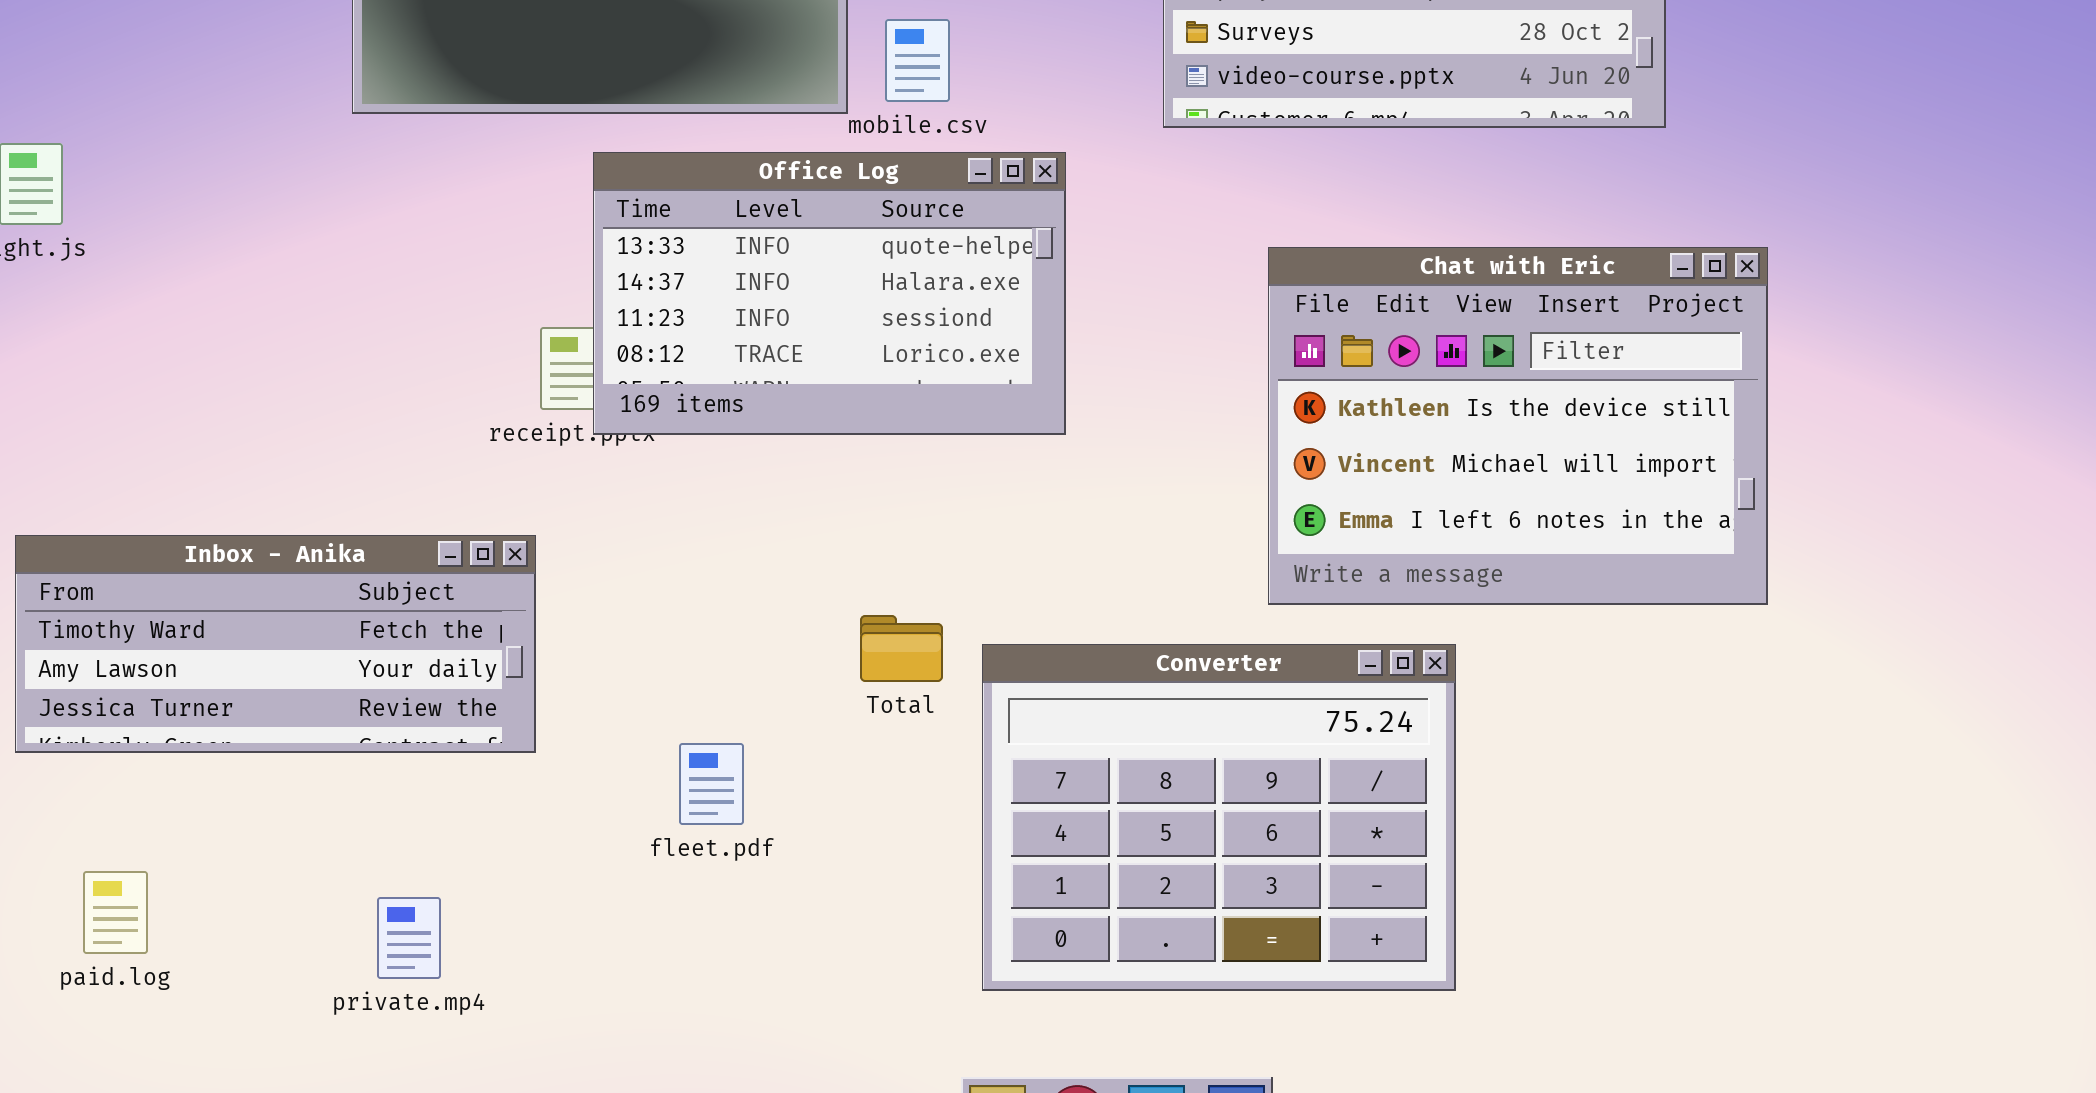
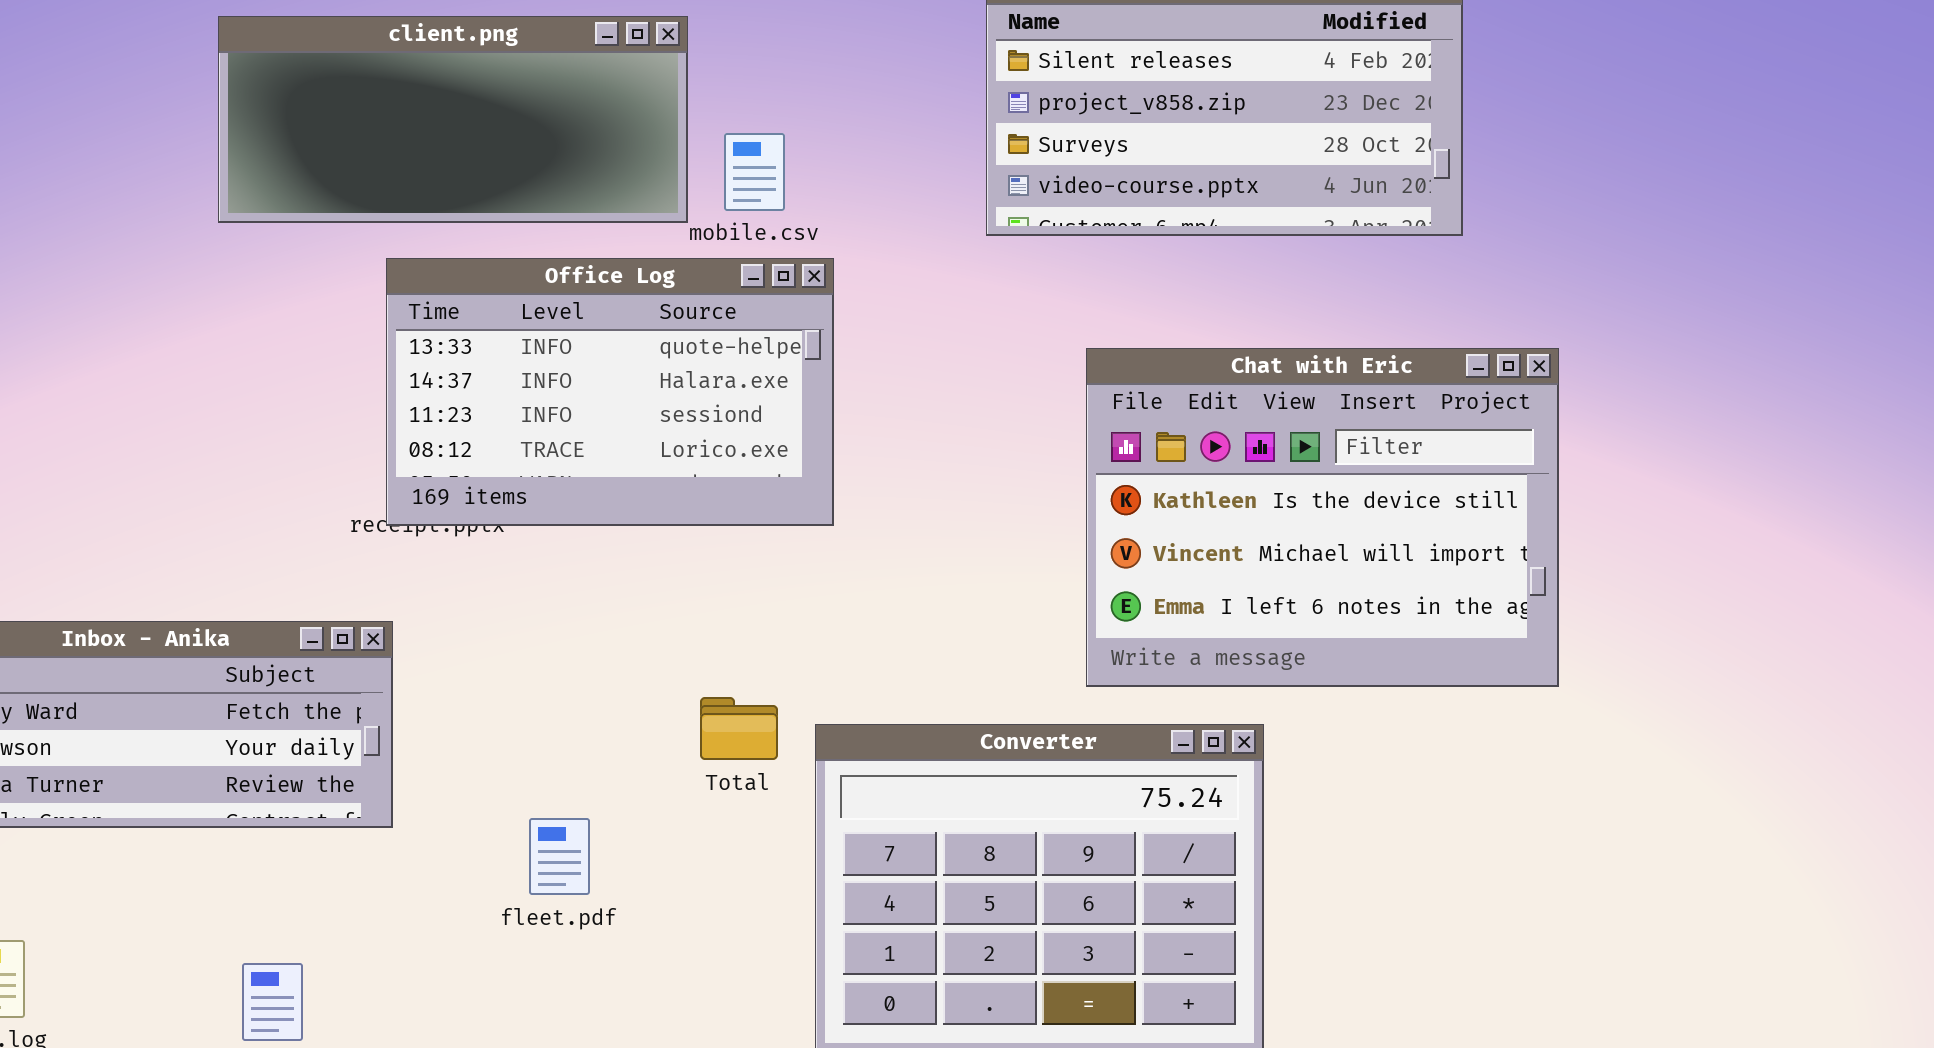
Office Log: [593,152,1066,435] -> [386,258,834,526], moved

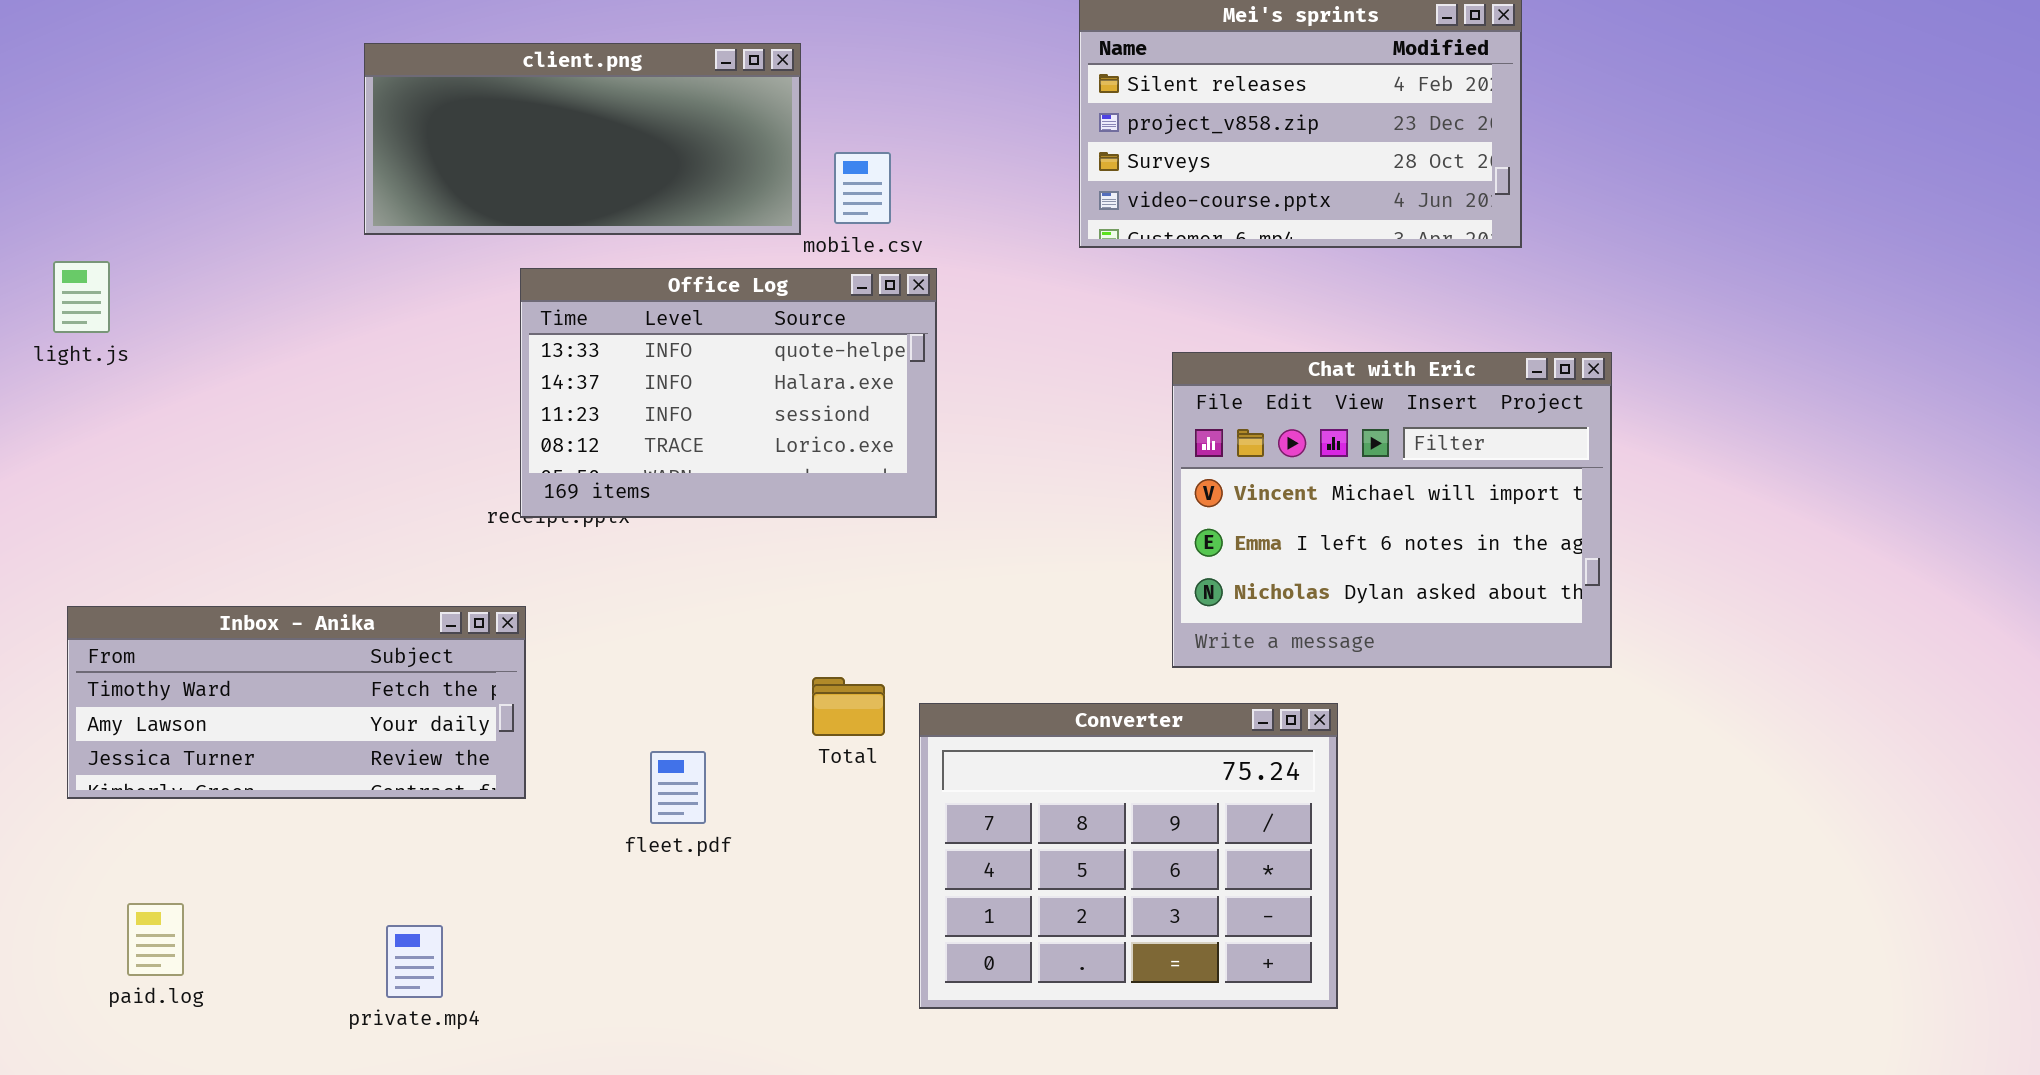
Chat with Eric: [1086,348,1559,687] -> [1172,352,1612,668], scrolled down 1 row
fleet.pdf: [529,818,590,895] -> [650,751,706,824], moved

